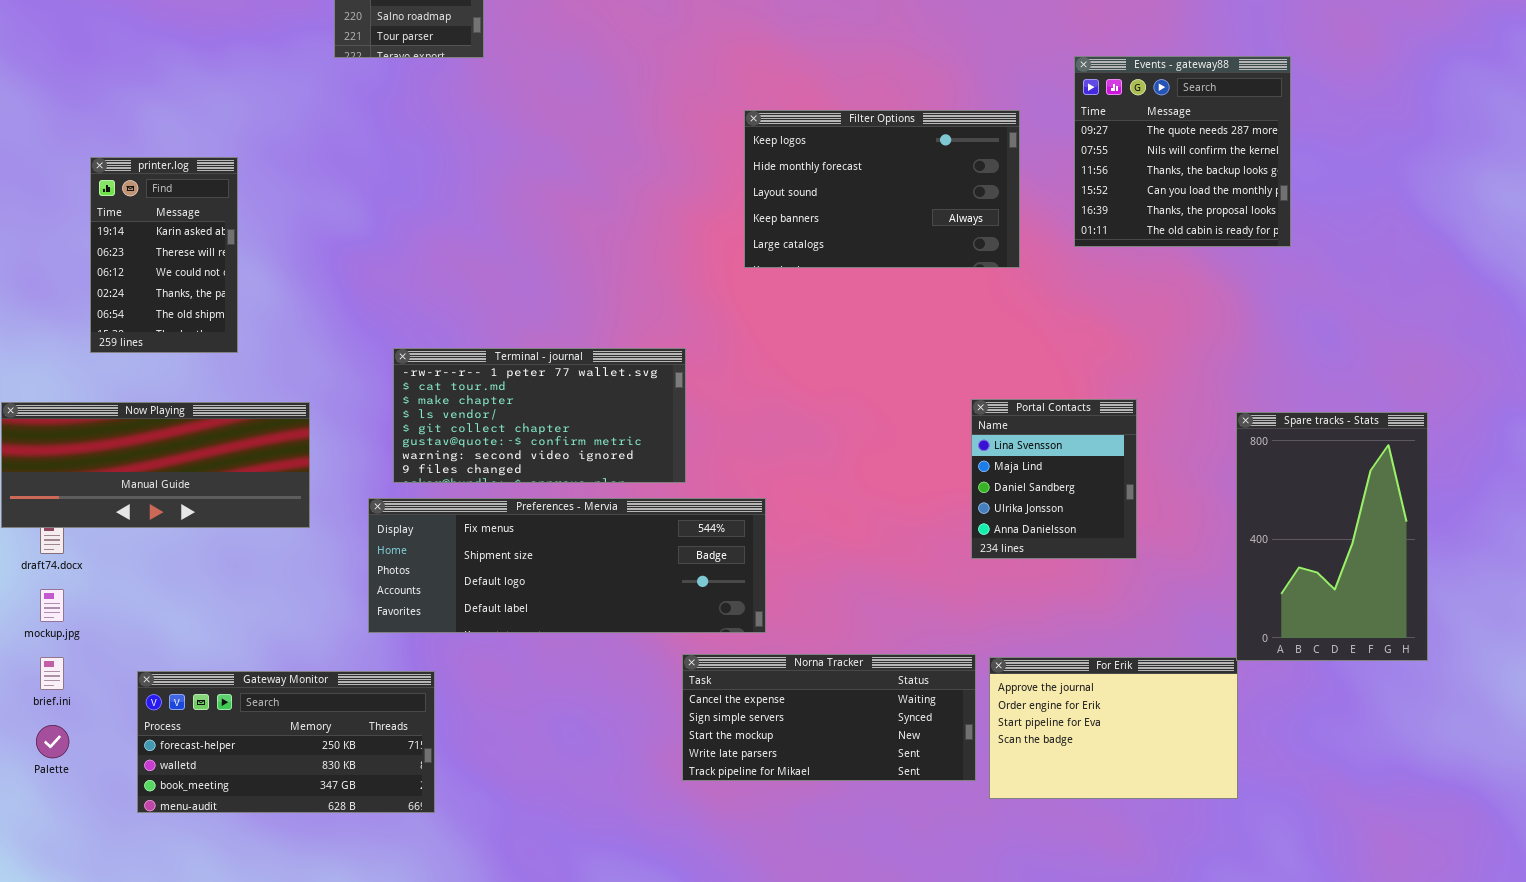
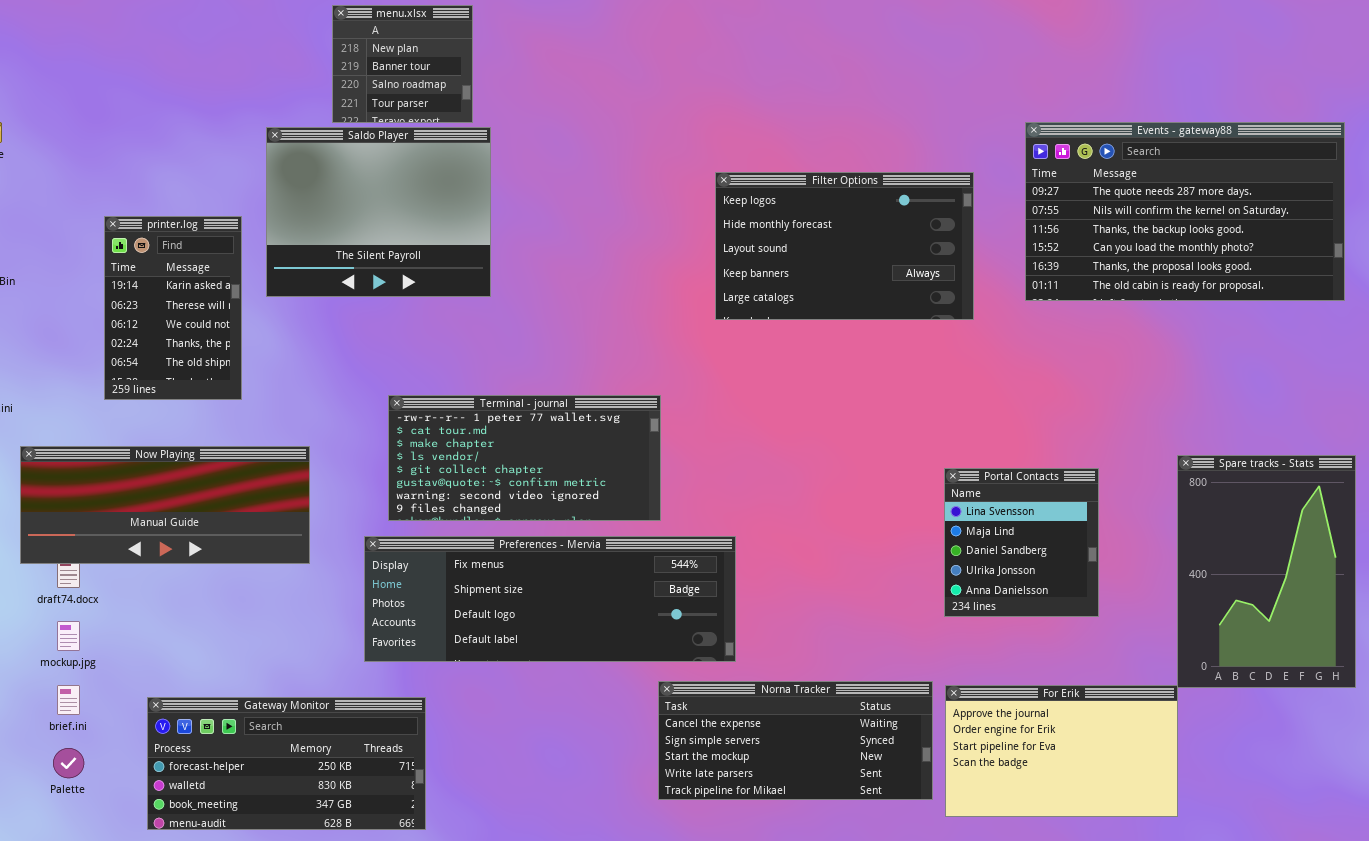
Events - gateway88: [1074,56,1291,247] -> [1025,122,1345,301], resized
Saldo Player: none -> [266,127,491,297], opened
Portal Contacts: [971,399,1137,559] -> [944,468,1099,617], moved

